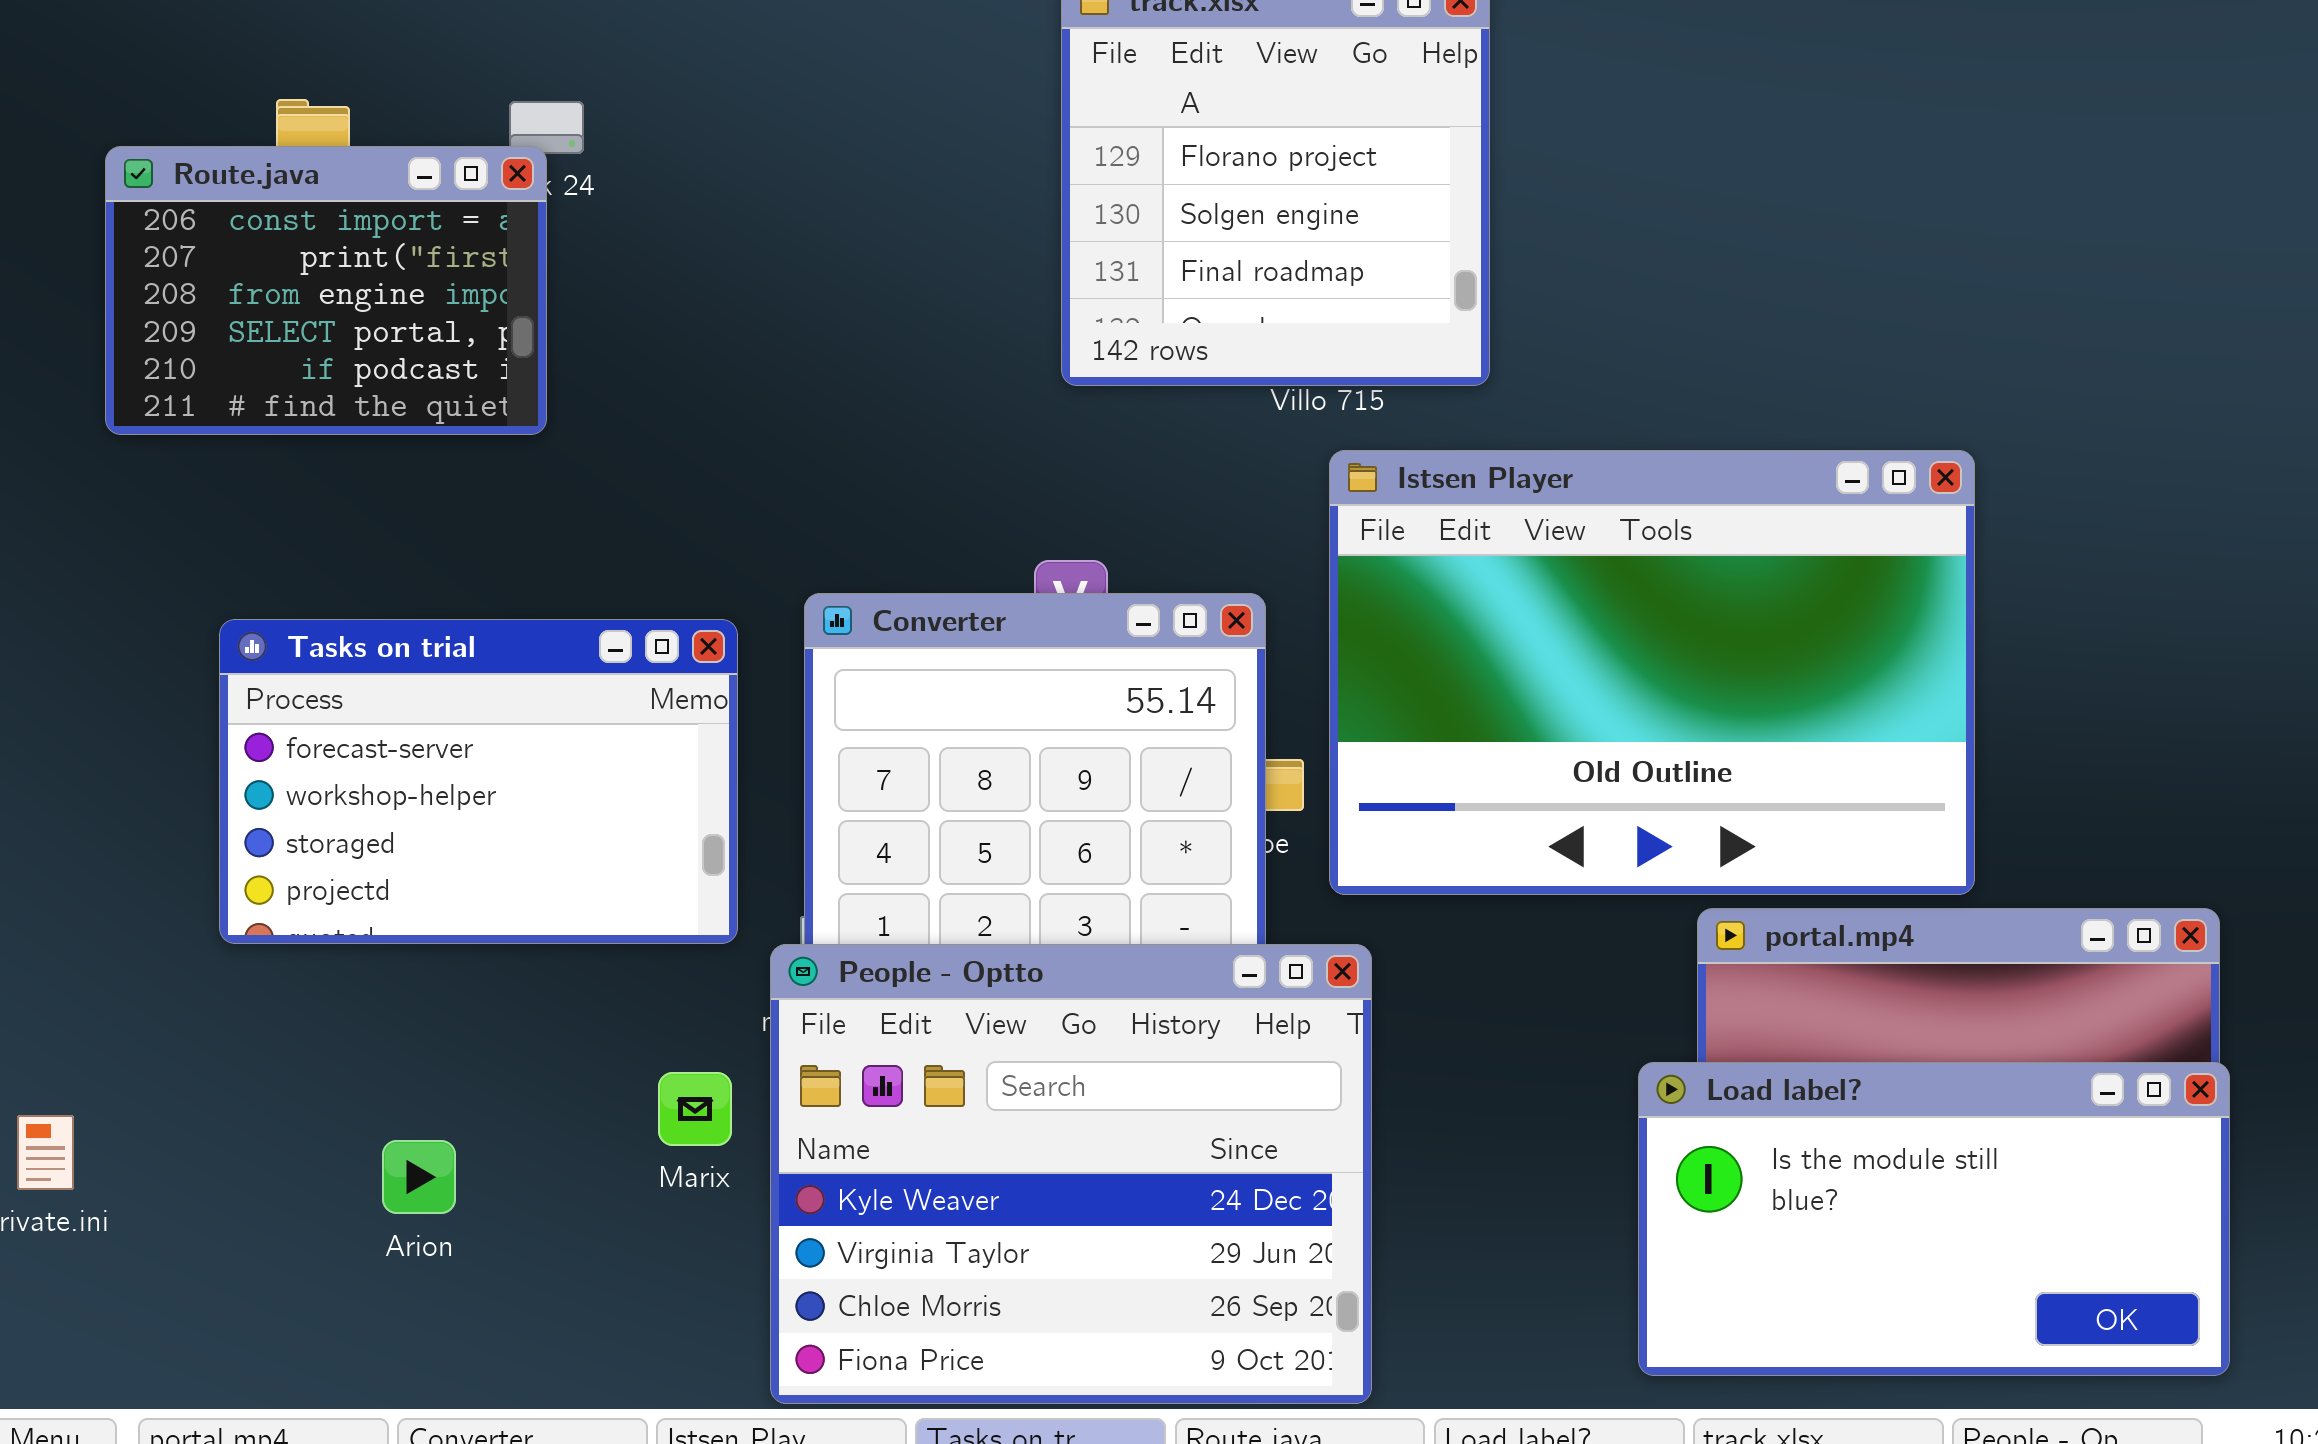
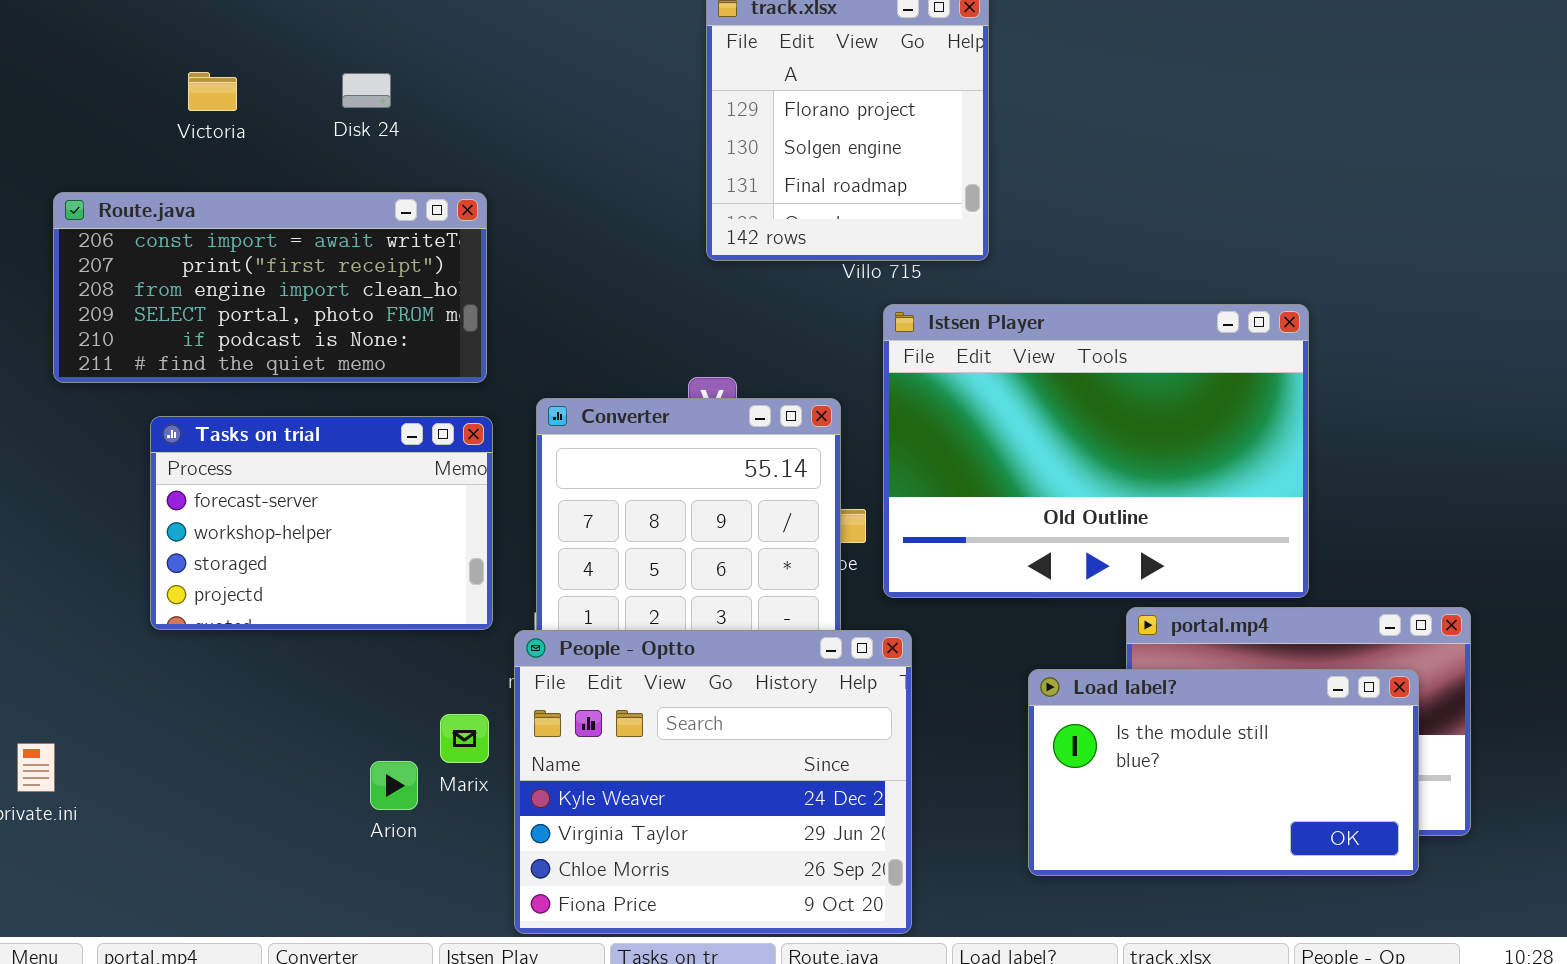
Route.java: [105,146,547,435] -> [53,192,487,383], moved, resized
Load label?: [1638,1062,2230,1376] -> [1028,669,1419,876], moved
Arion: [382,1140,456,1214] -> [370,761,418,810], moved

